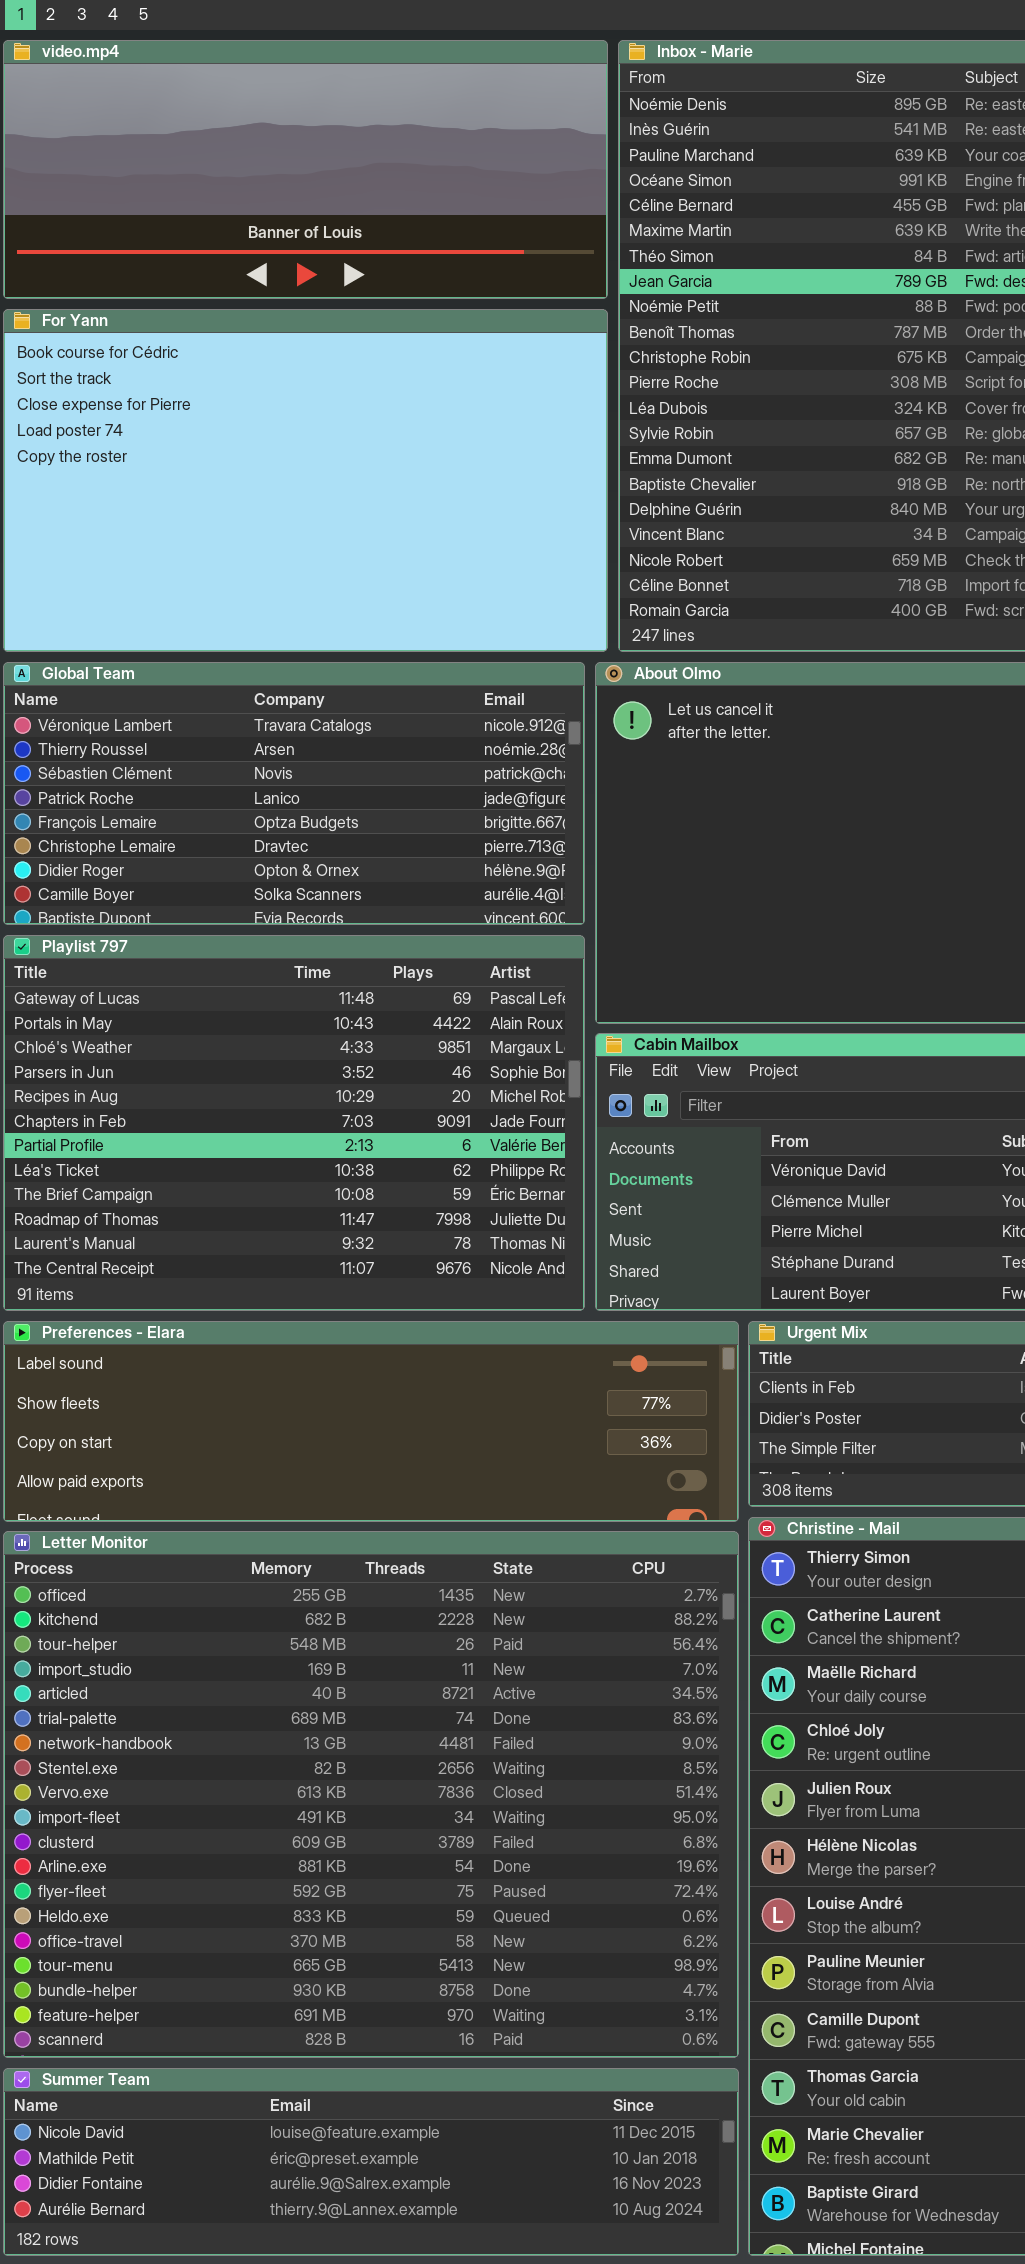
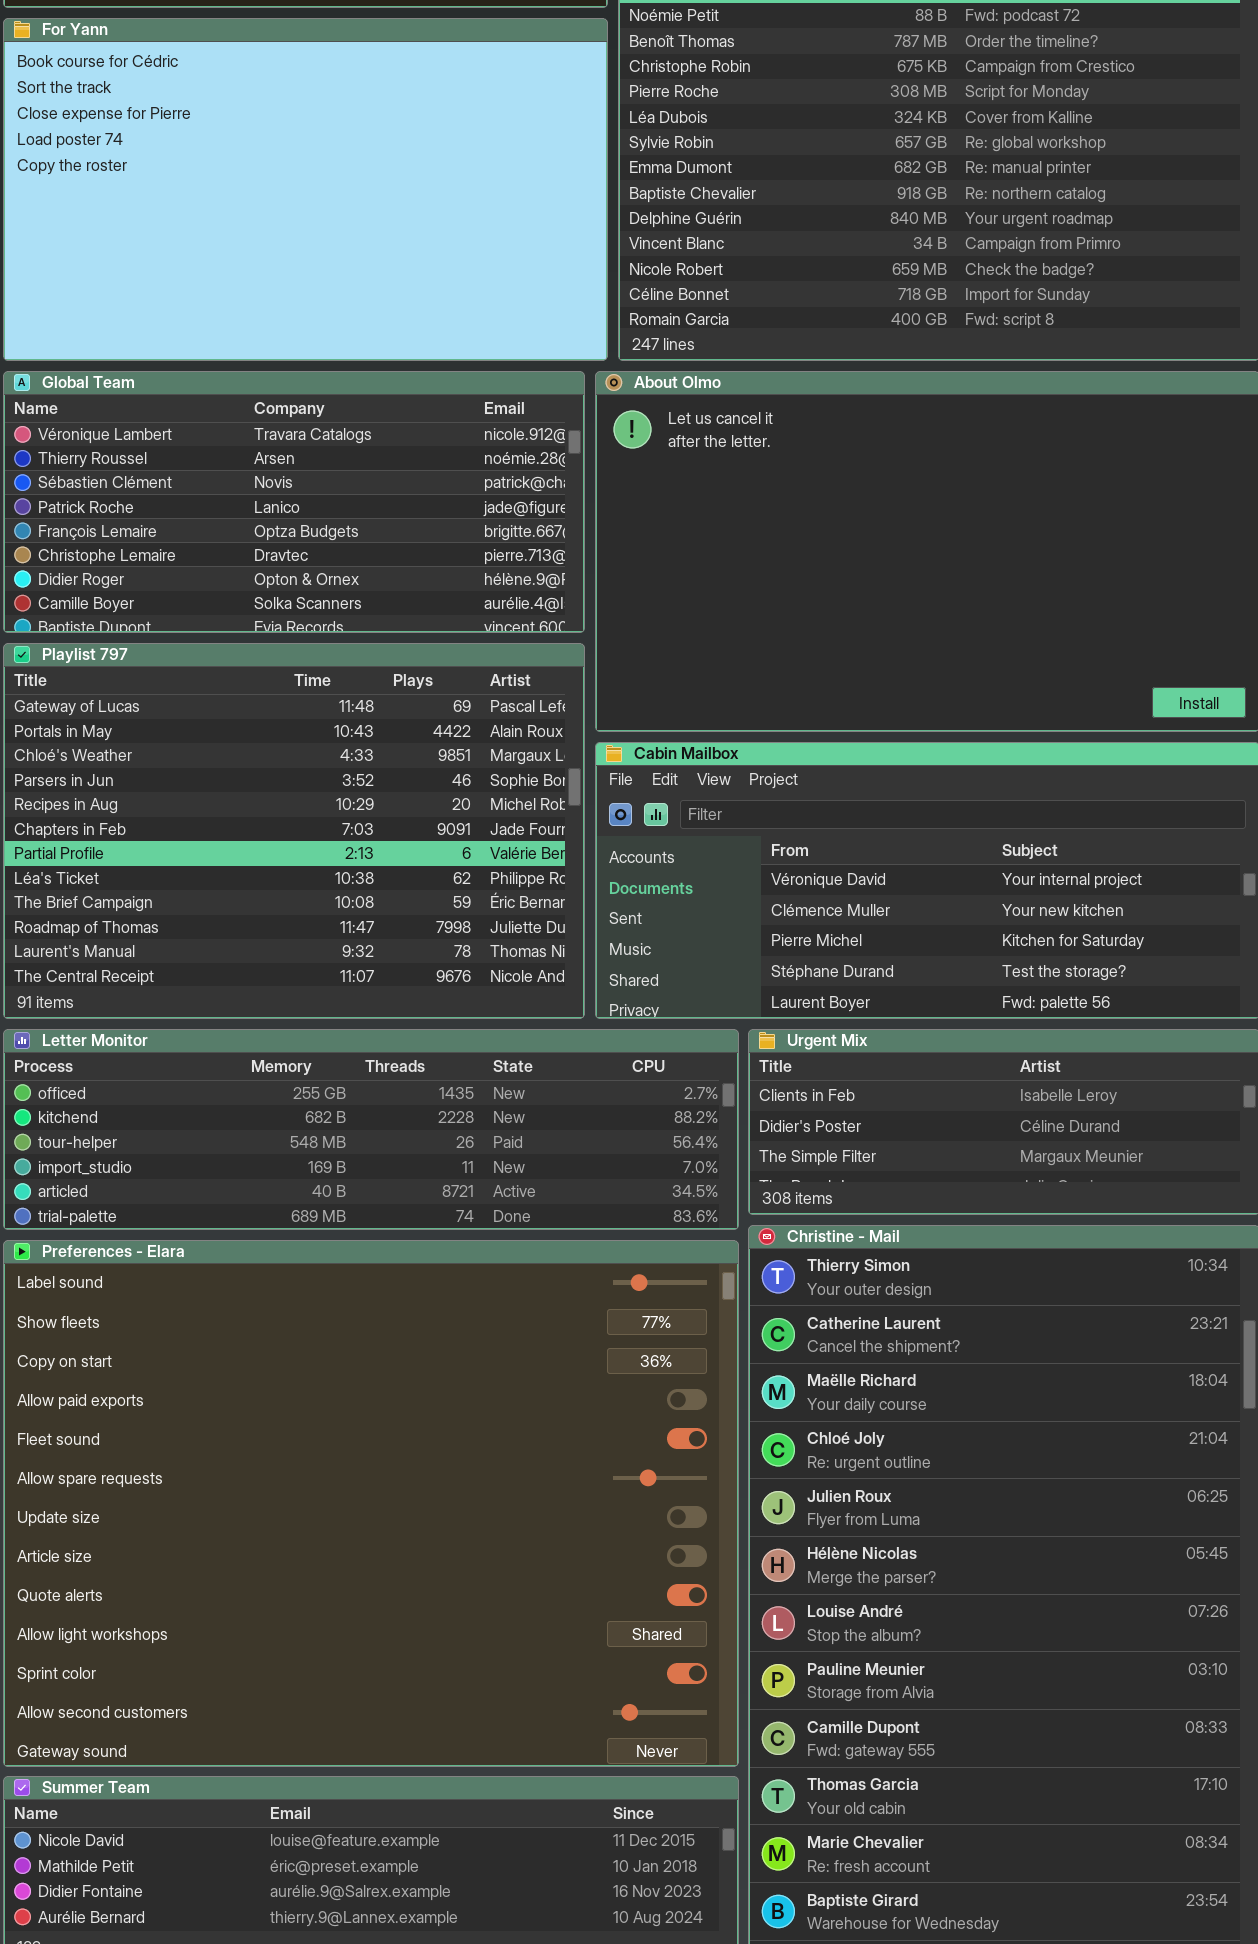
Preferences - Elara: [3,1321,739,1522] -> [3,1240,739,1767], moved, resized
Letter Monitor: [3,1531,739,2058] -> [3,1029,739,1230], moved, resized

